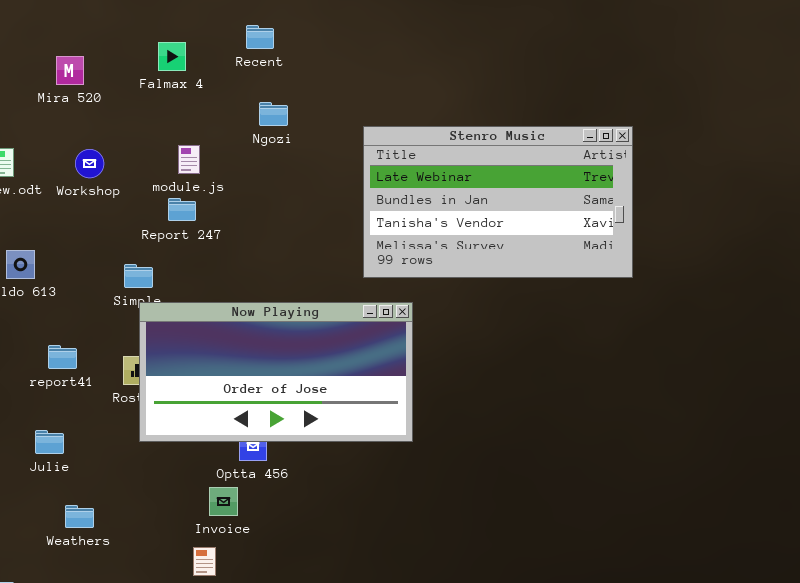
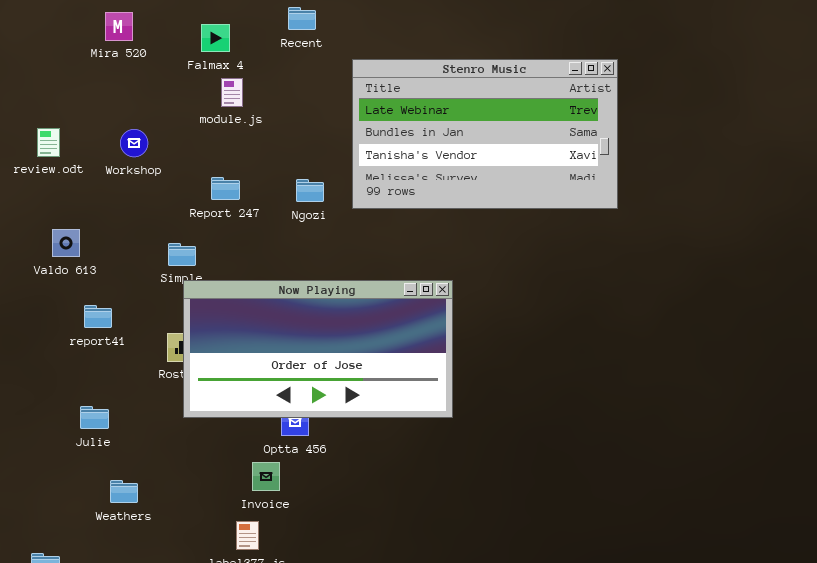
Mira 520: [56,56,84,85] -> [105,12,133,41], moved
Ngozi: [259,102,288,126] -> [296,179,324,202], moved
Stenro Music: [363,126,633,278] -> [352,59,618,209], moved
module.js: [178,145,200,174] -> [221,78,243,107], moved
report41: [48,345,77,369] -> [84,305,112,328], moved

